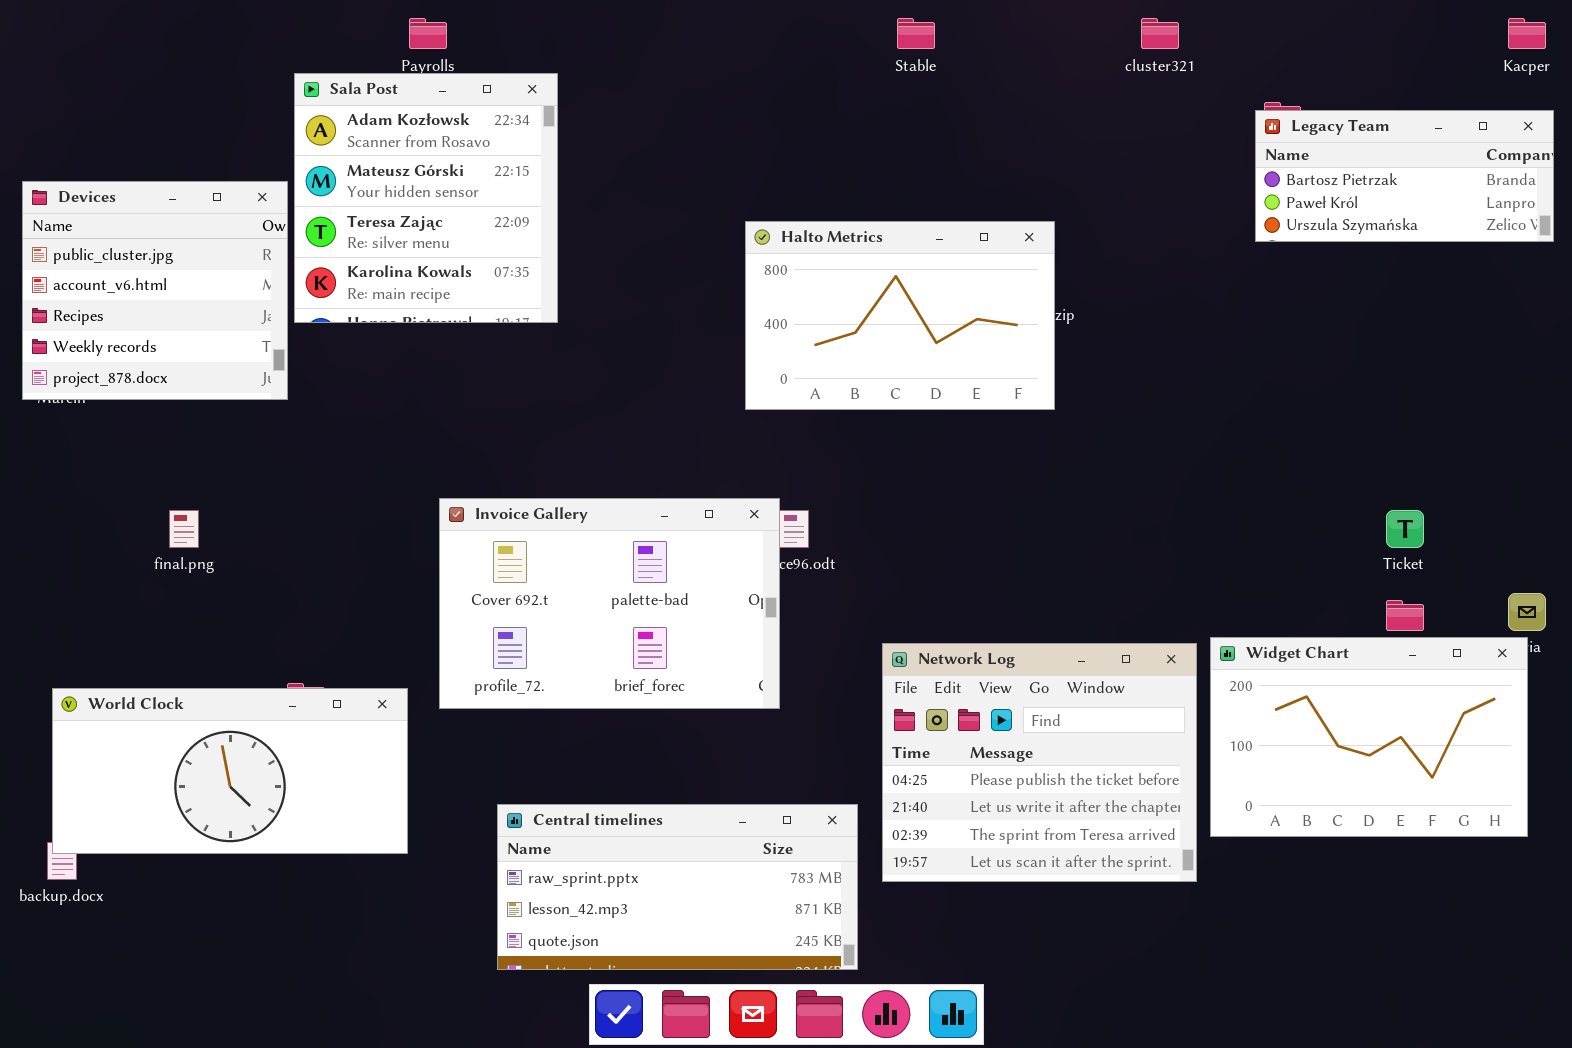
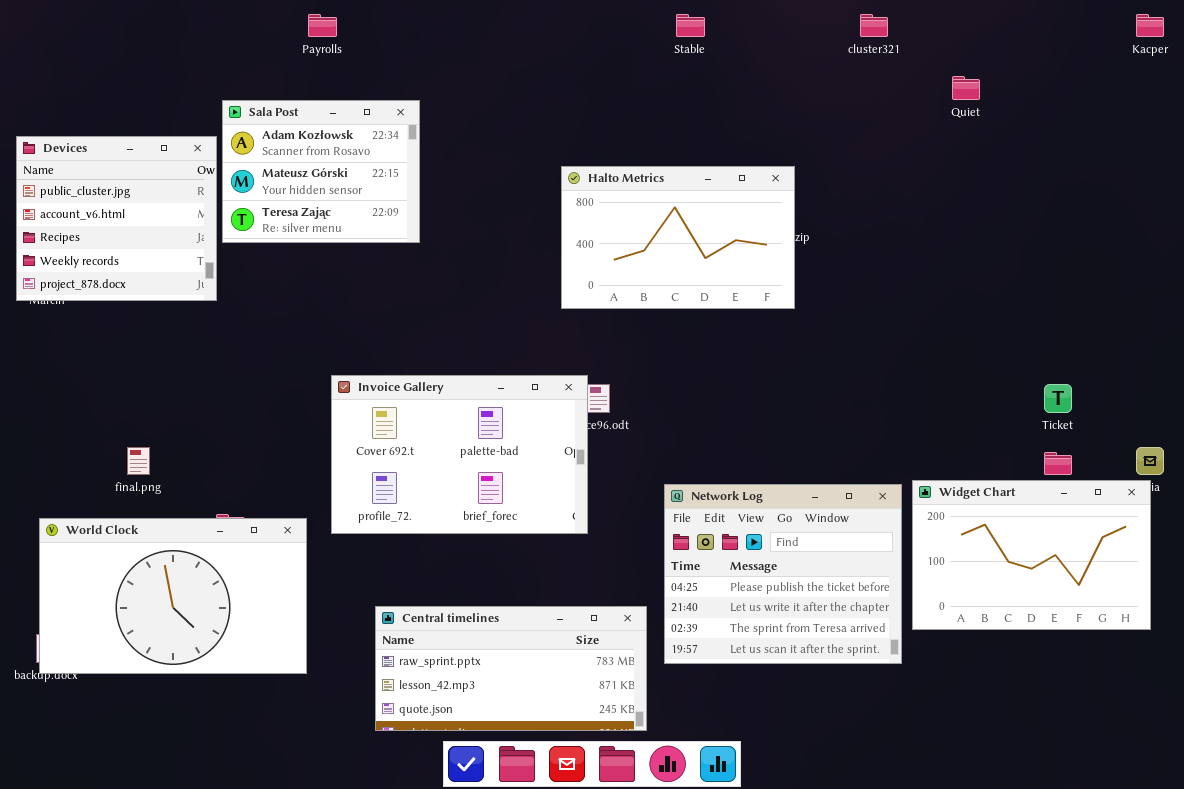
Sala Post: [294,73,558,323] -> [222,100,420,243], resized
Legacy Team: [1255,110,1554,242] -> none, closed
final.png: [169,510,199,548] -> [127,447,150,475], moved
World Clock: [52,688,408,854] -> [39,518,307,674], resized

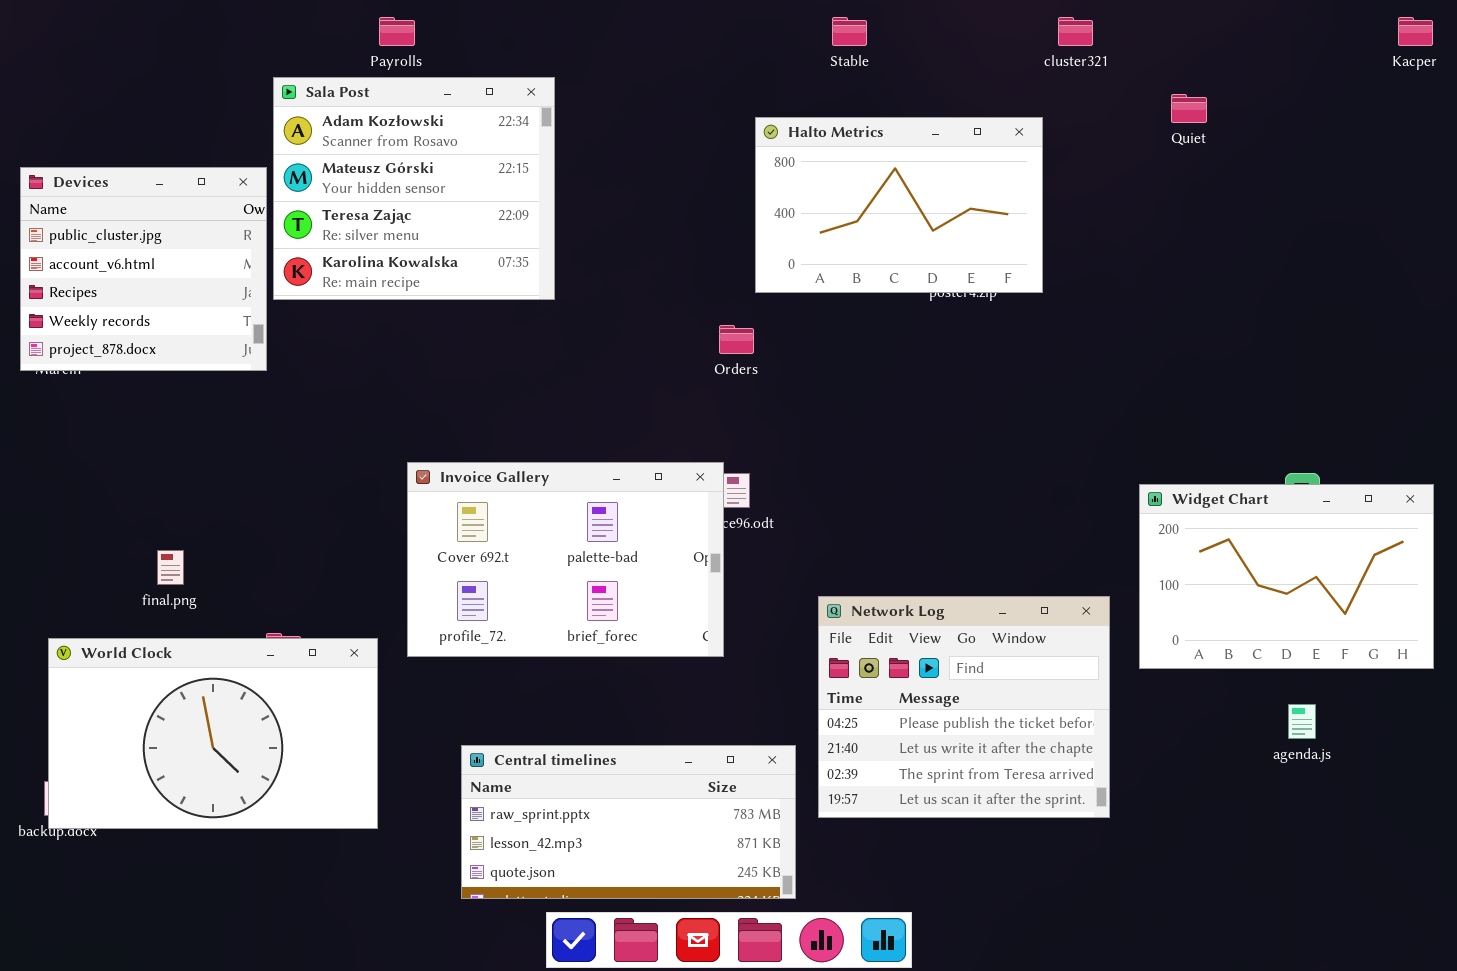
Sala Post: [222,100,420,243] -> [273,77,555,300], resized
Halto Metrics: [561,166,795,309] -> [755,117,1043,293], moved
Widget Chart: [912,480,1151,630] -> [1139,484,1434,669], moved

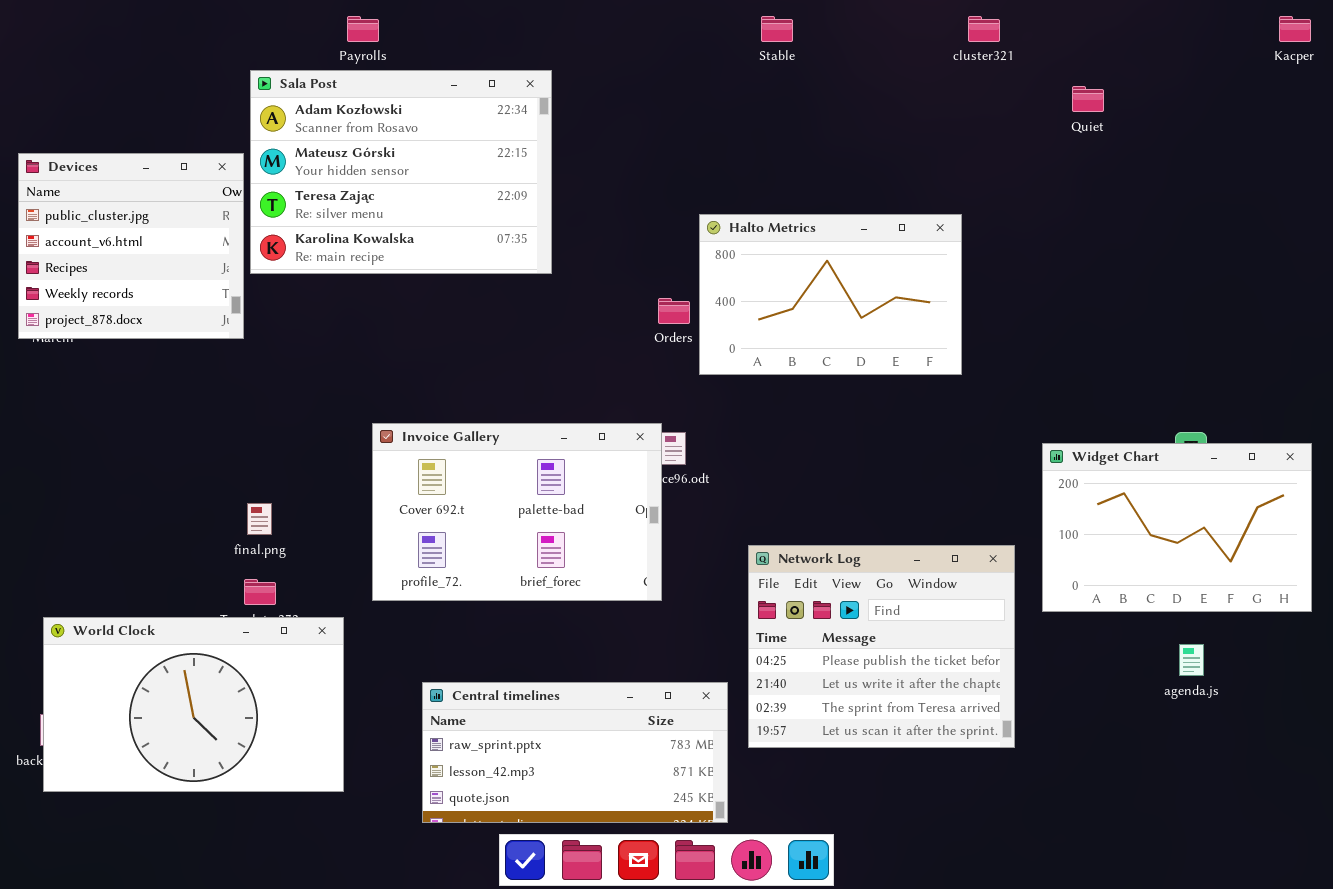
Sala Post: [273,77,555,300] -> [250,70,552,274], resized
Halto Metrics: [755,117,1043,293] -> [699,214,962,375], moved
final.png: [157,550,184,585] -> [247,503,272,535], moved
World Clock: [48,638,378,829] -> [43,617,344,792], moved

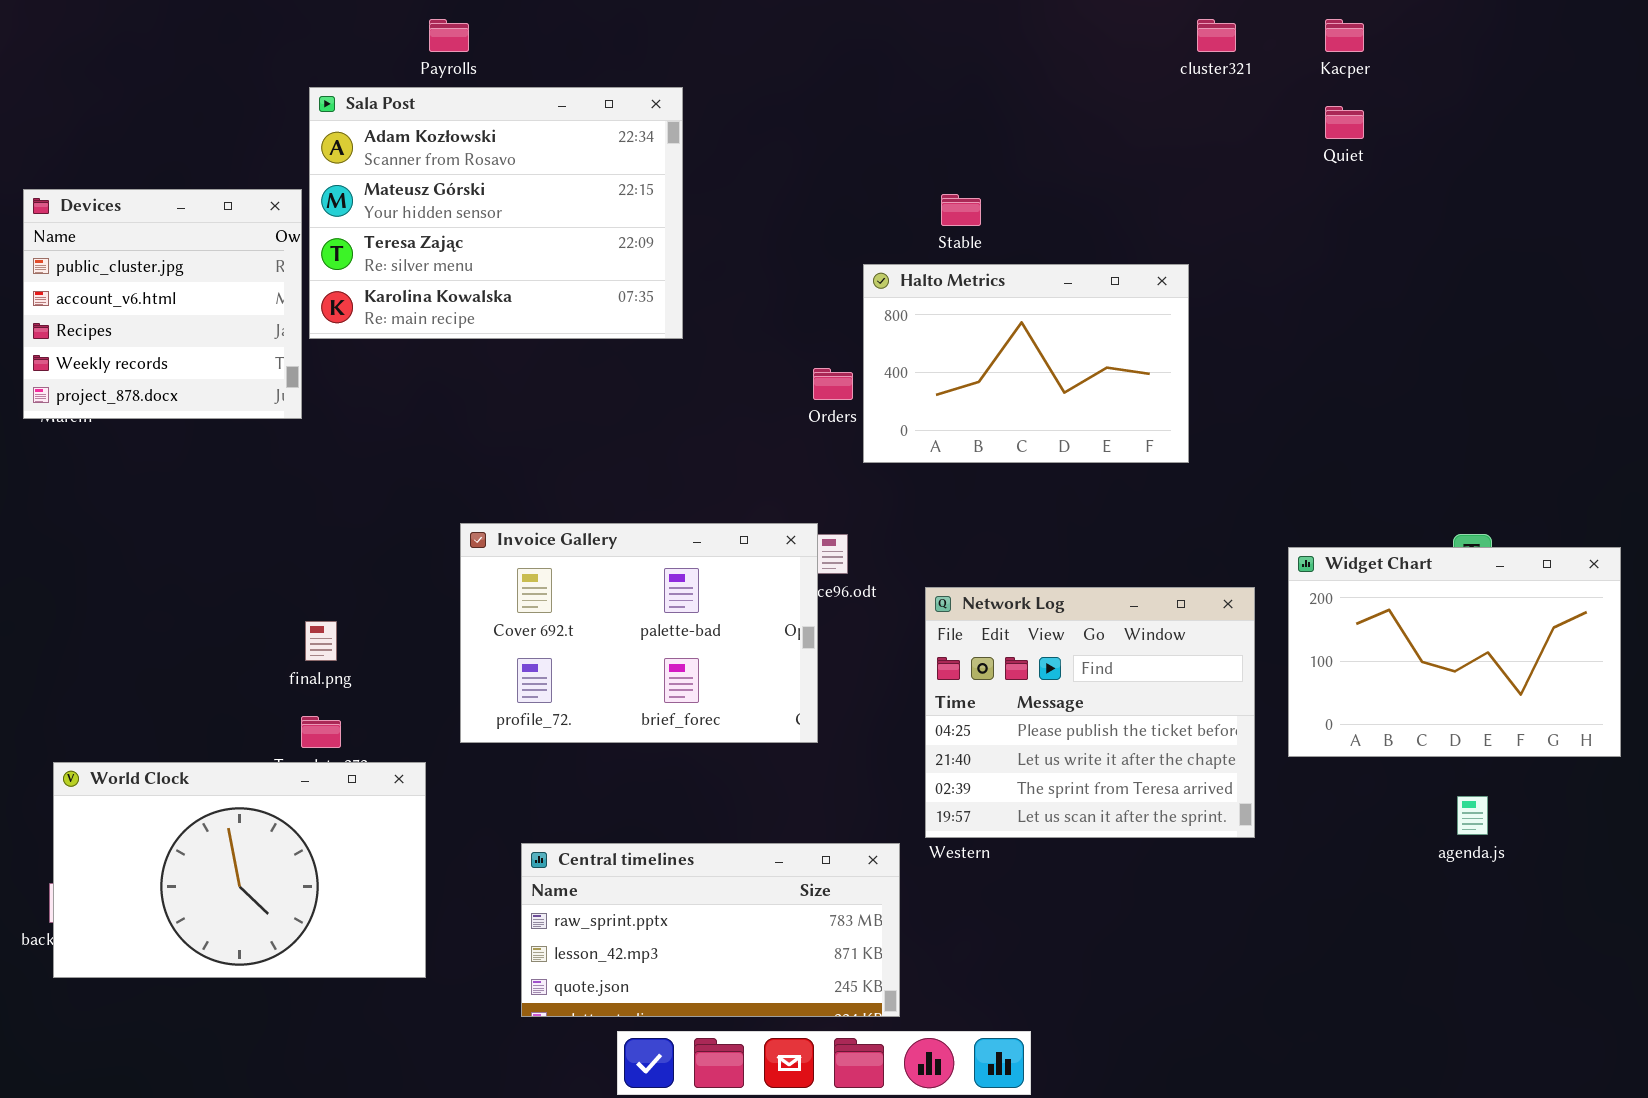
Stable: [761,16,793,42] -> [941,194,981,226], moved
Kacper: [1279,16,1311,42] -> [1325,19,1364,52], moved
Network Log: [748,545,1015,748] -> [925,587,1255,838], moved

